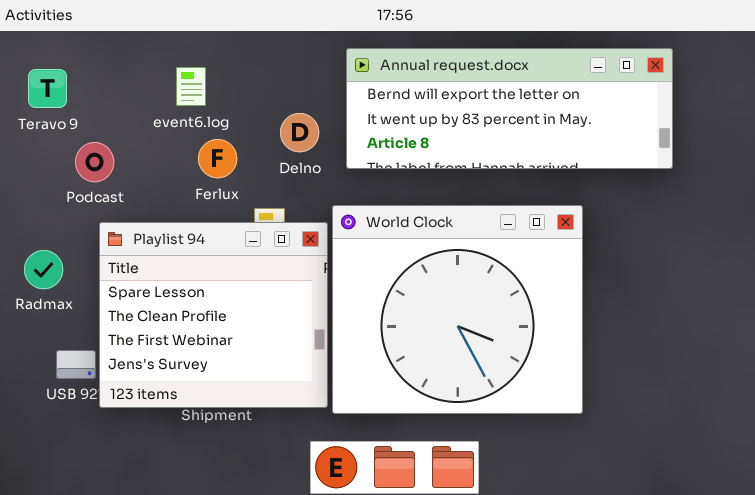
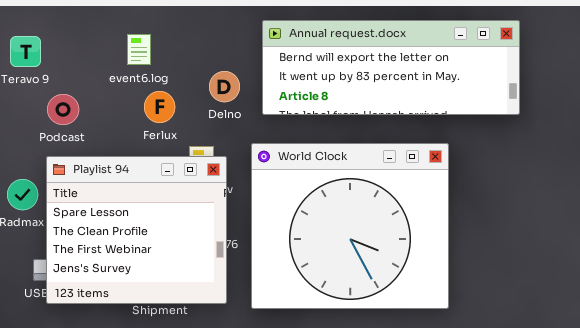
Playlist 94: [99,222,328,408] -> [46,156,227,304], moved

